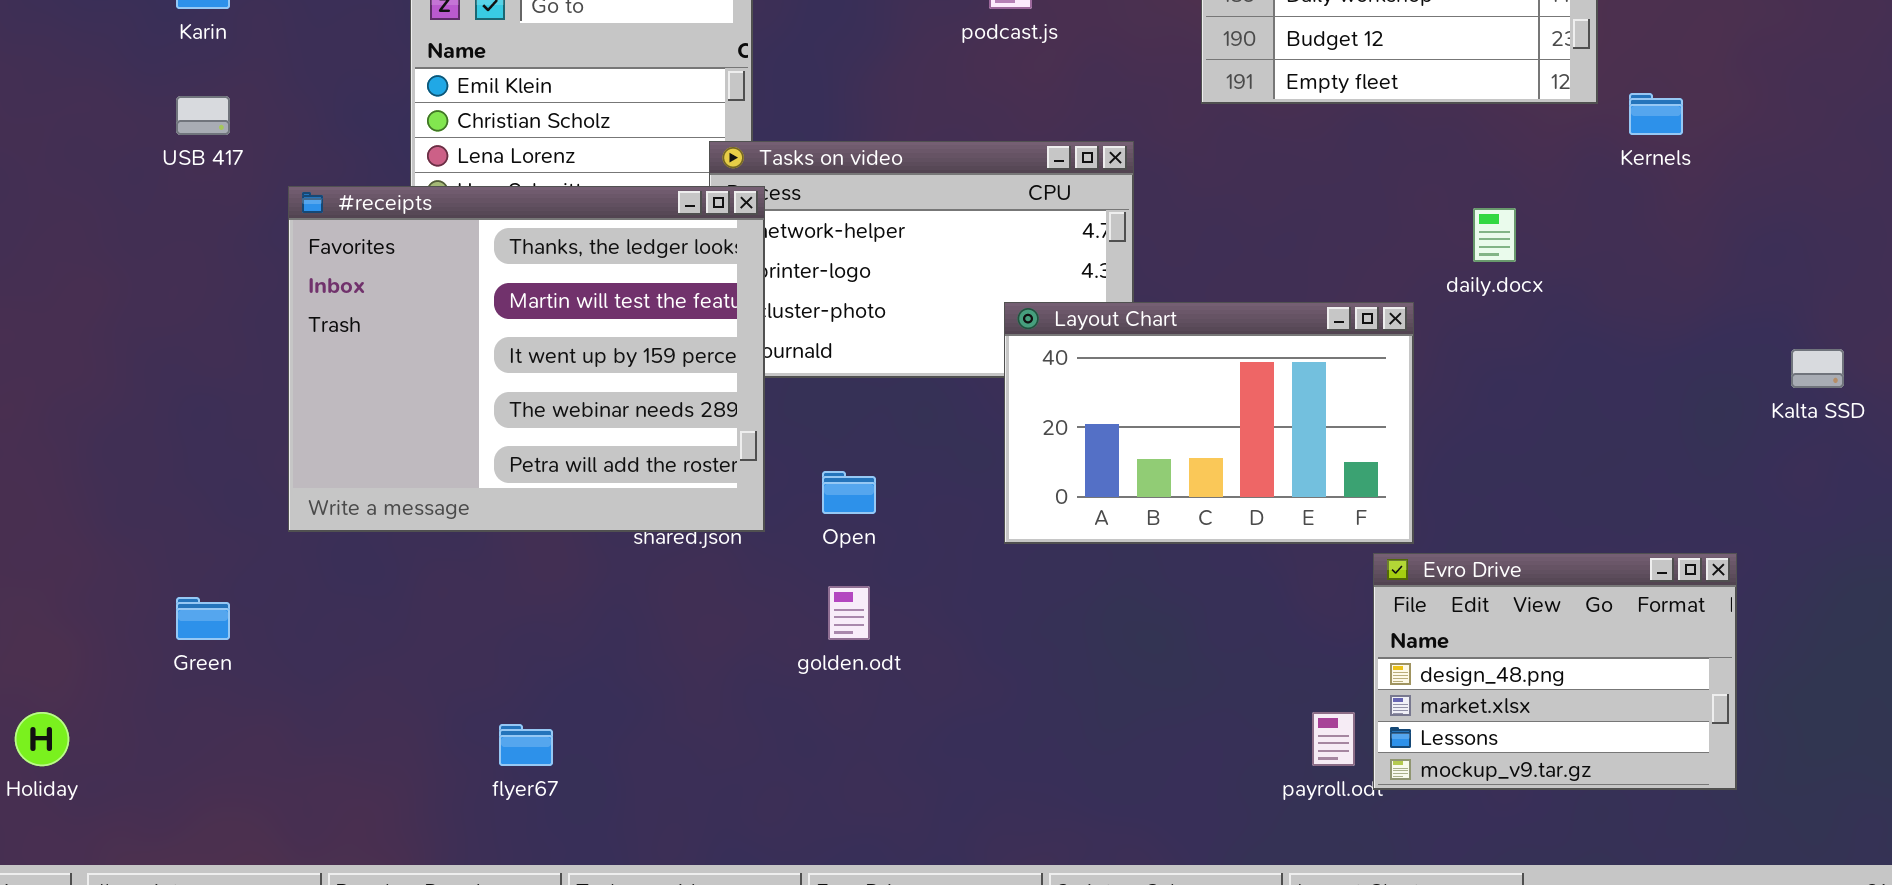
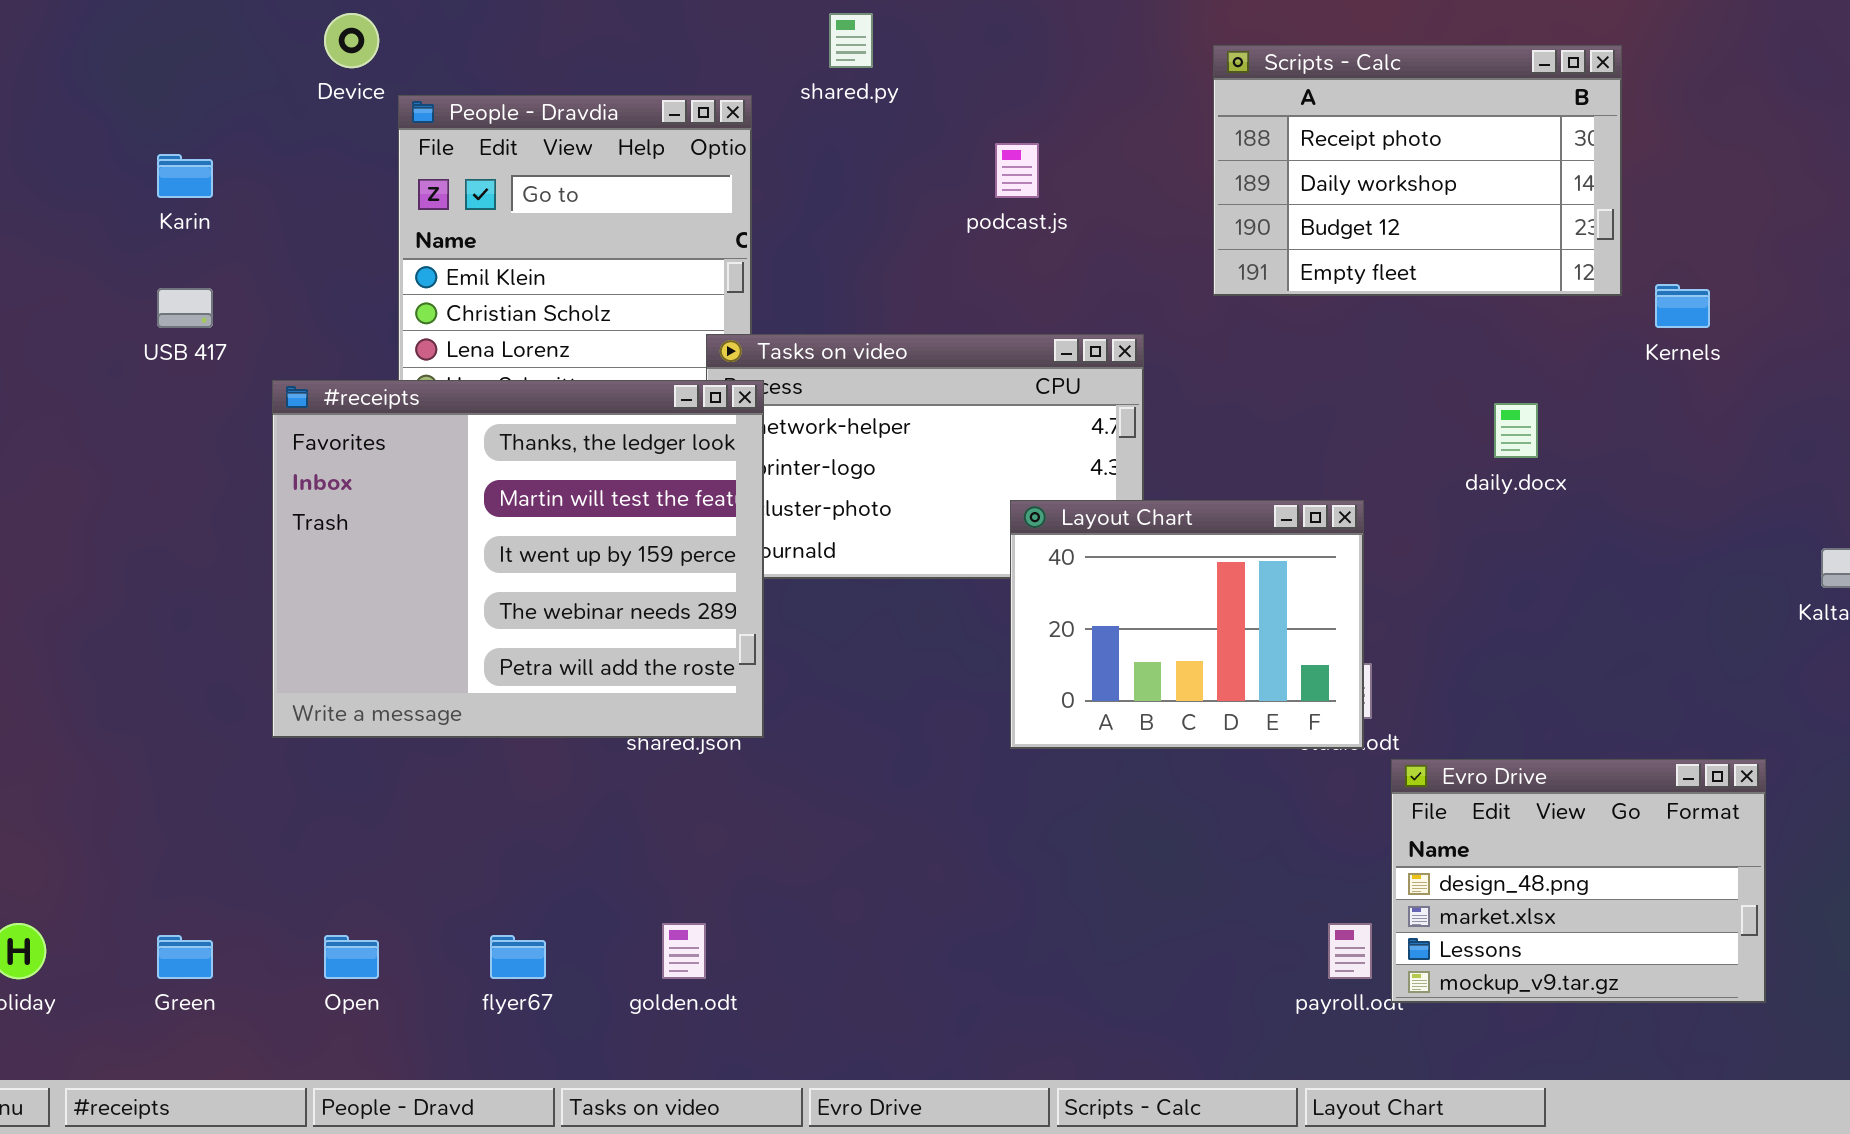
Layout Chart: [1004,302,1414,544] -> [1010,500,1364,749], resized
Open: [822,471,876,514] -> [324,935,379,979], moved
golden.odt: [828,586,870,640] -> [662,923,706,979], moved
Green: [176,597,230,640] -> [157,935,213,979], moved

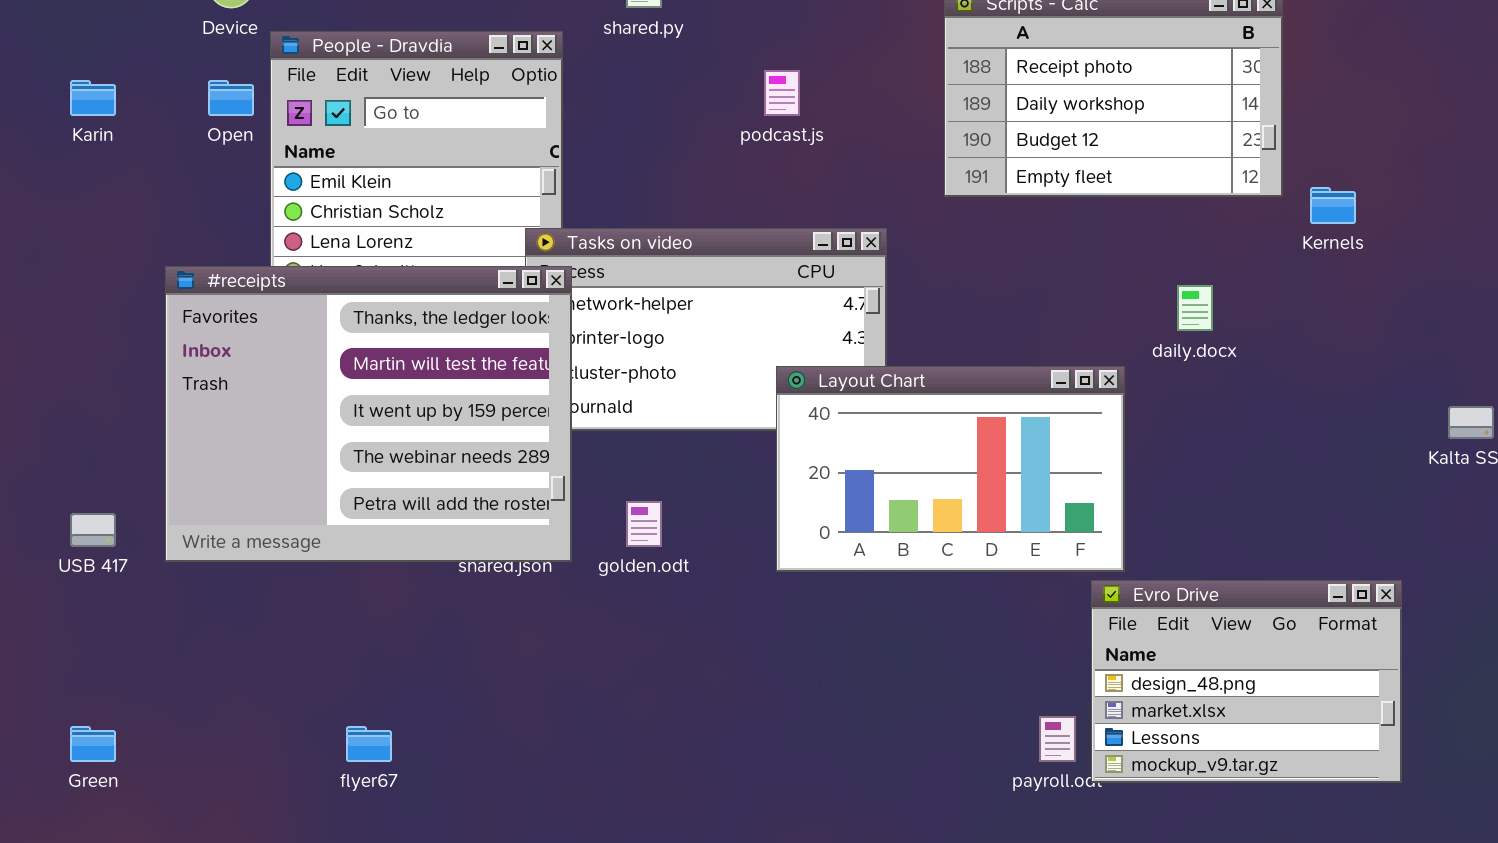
USB 417: [157,288,213,328] -> [70,513,116,547], moved
Layout Chart: [1010,500,1364,749] -> [776,366,1125,572], resized
golden.odt: [662,923,706,979] -> [626,501,662,547], moved
Open: [324,935,379,979] -> [208,80,254,116], moved

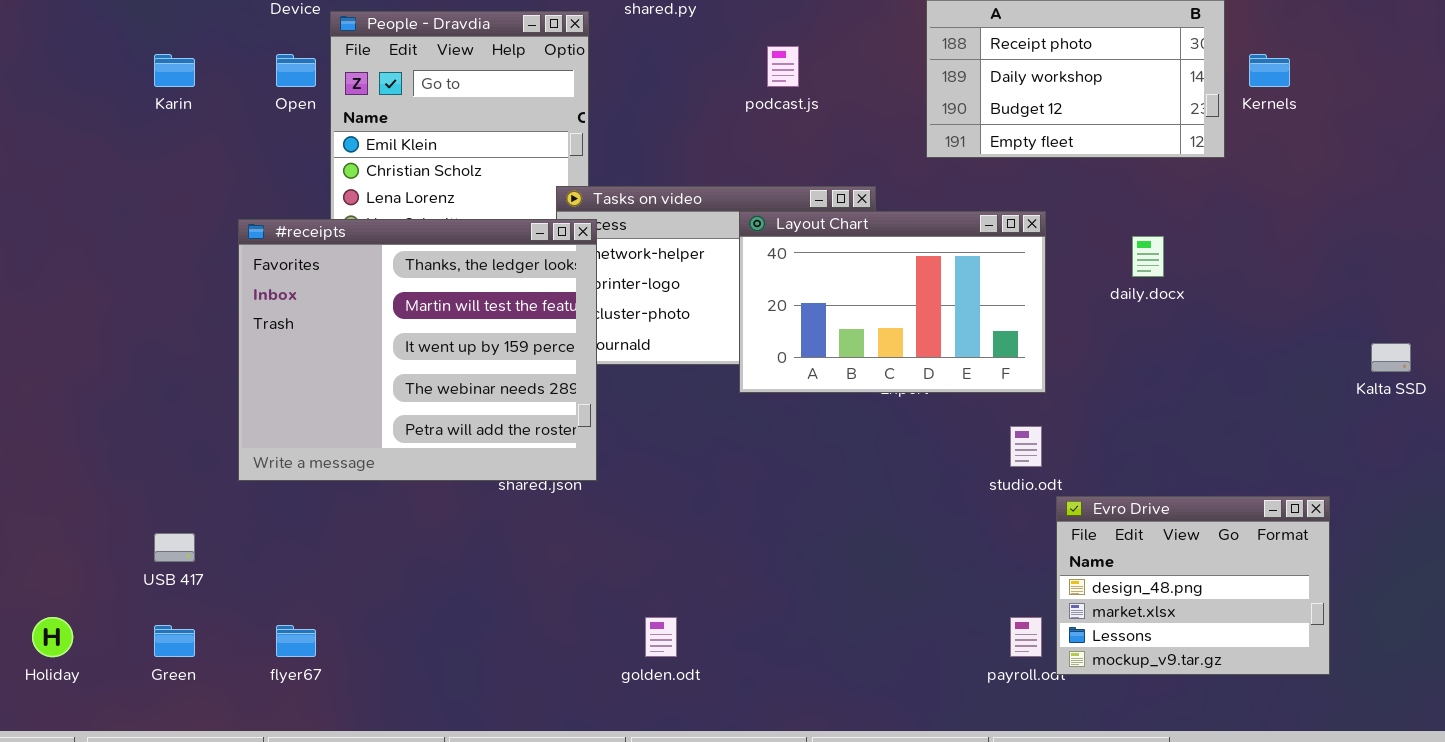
Kernels: [1310,187,1356,224] -> [1249,54,1290,87], moved
Layout Chart: [776,366,1125,572] -> [739,211,1046,393], moved
golden.odt: [626,501,662,547] -> [645,617,677,657], moved
USB 417: [70,513,116,547] -> [154,533,195,562], moved
flyer67: [346,726,392,762] -> [276,625,316,657], moved

